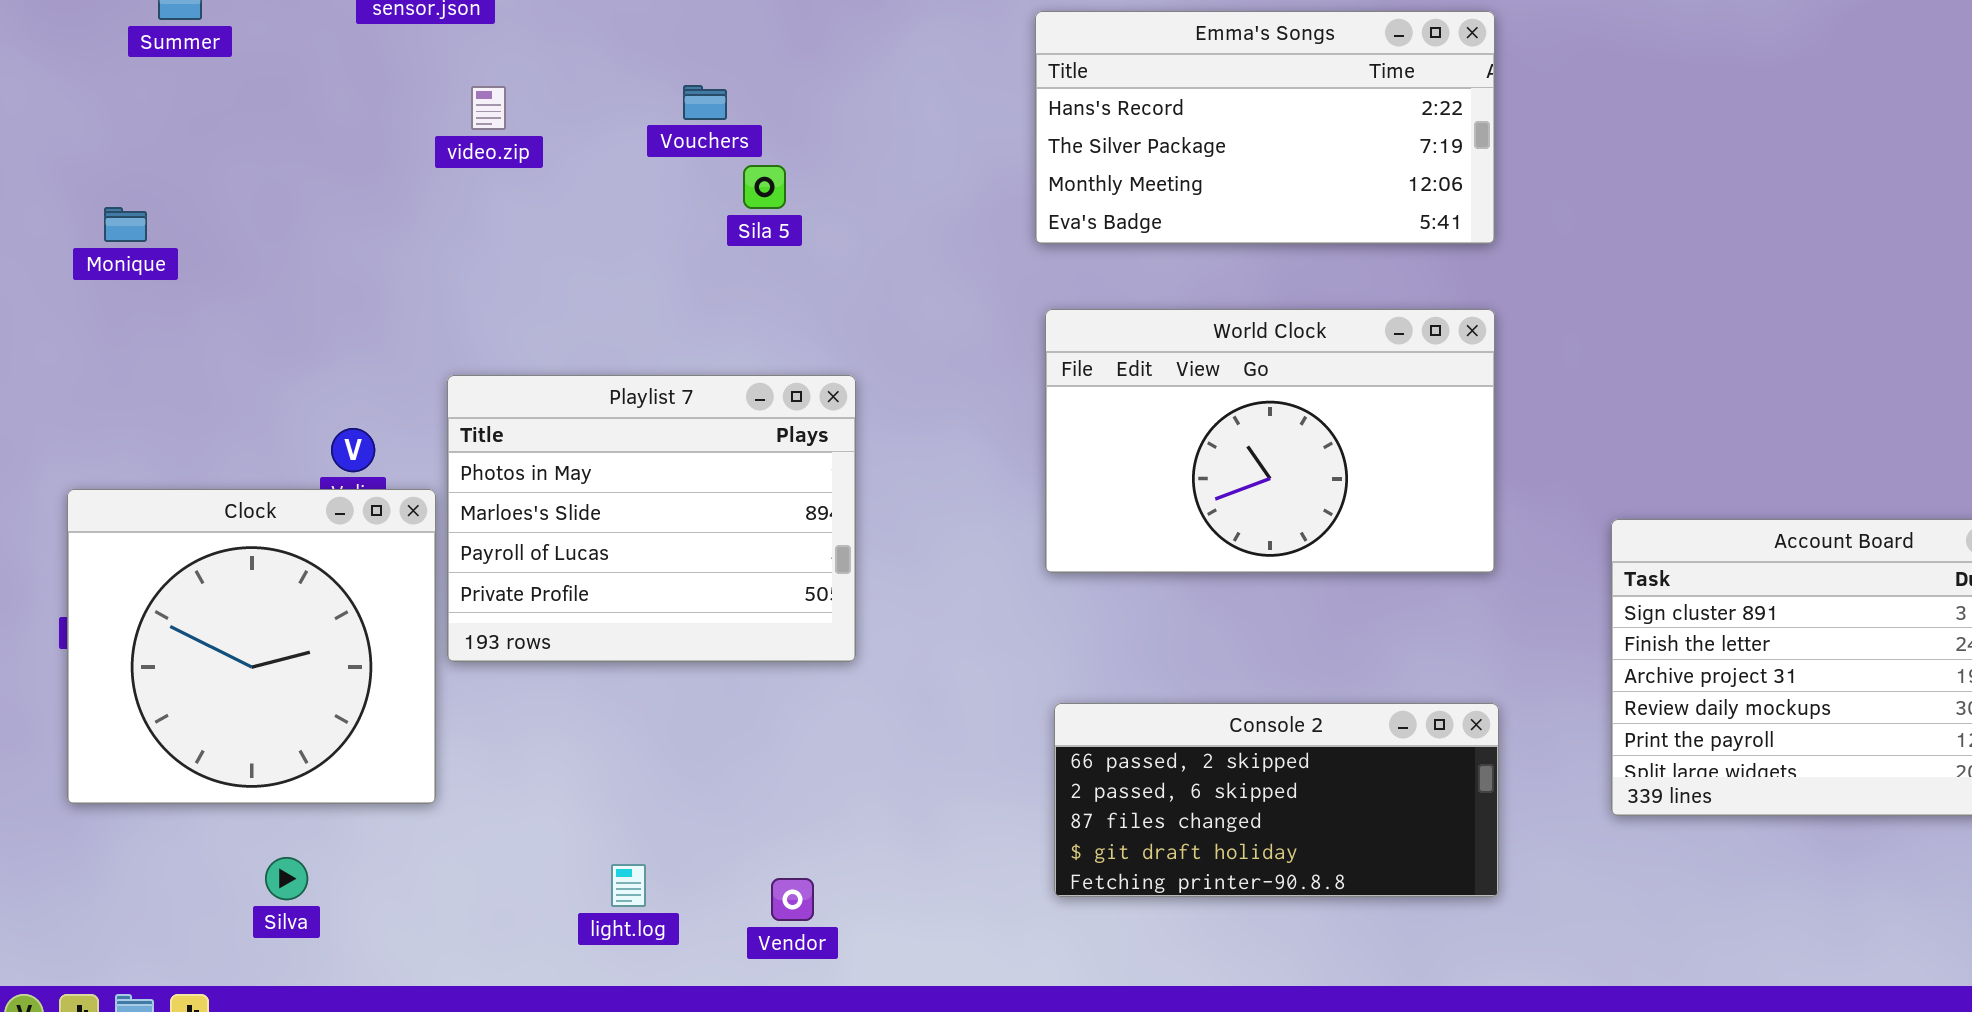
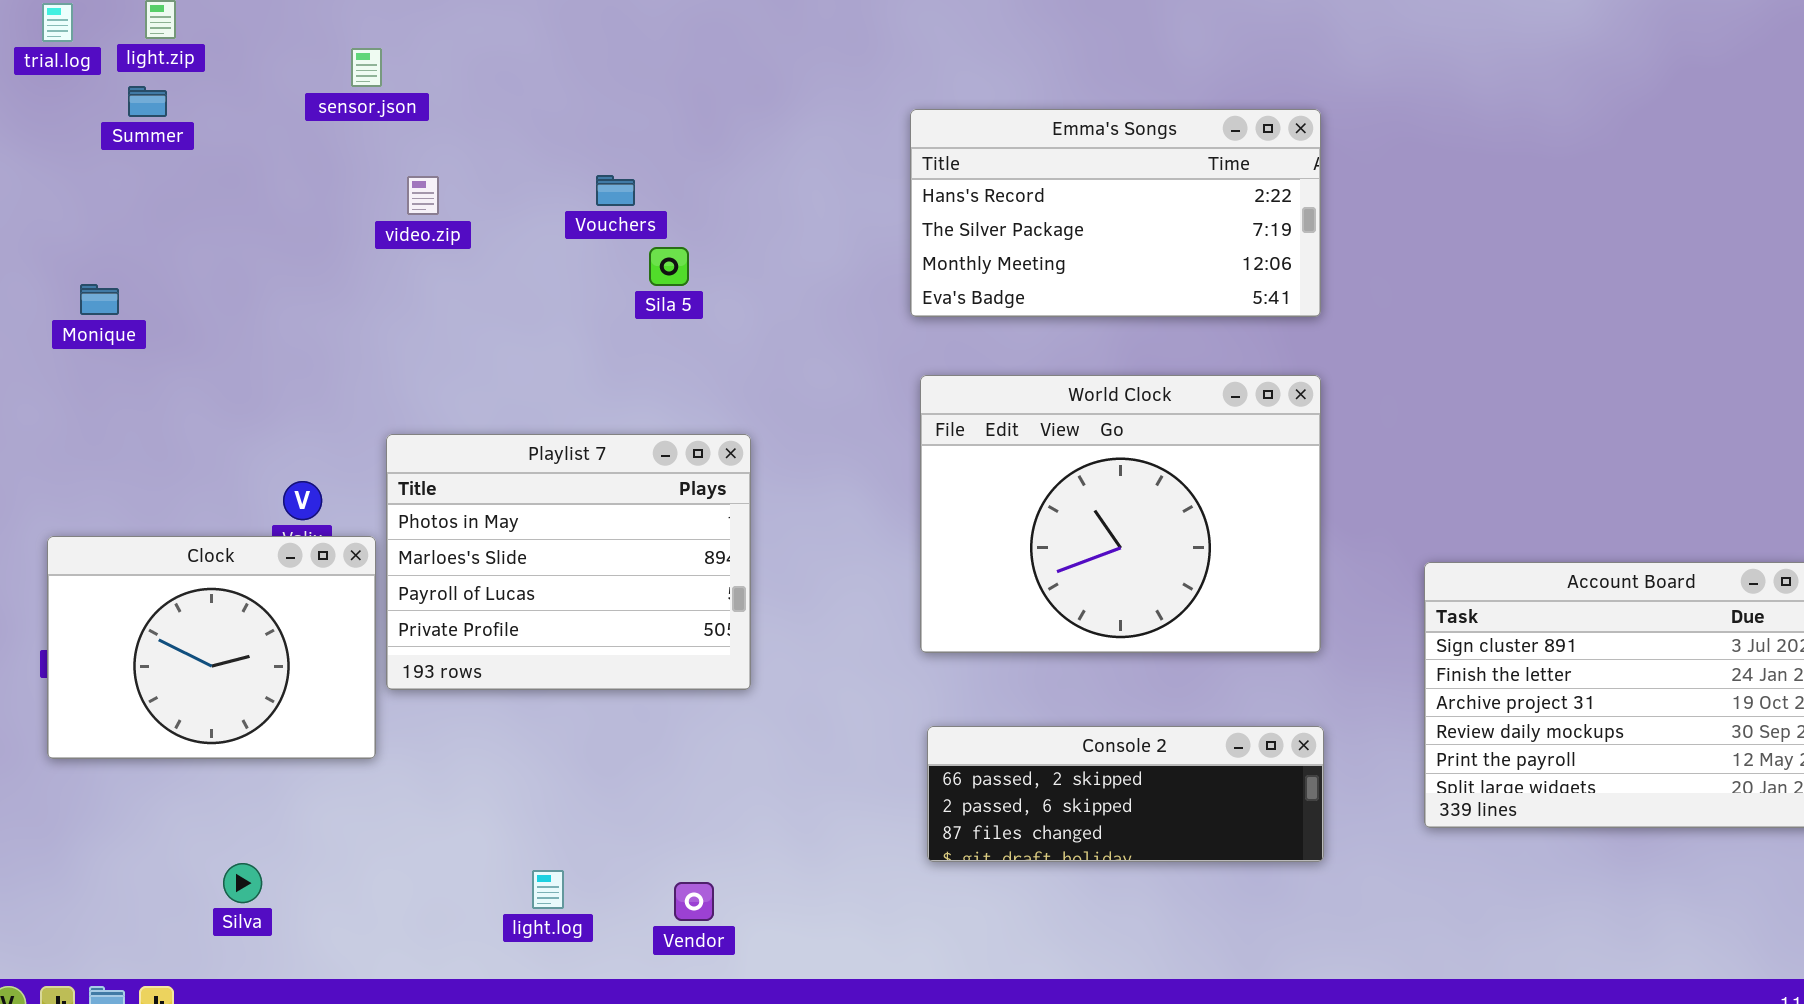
World Clock: [1045,309,1495,573] -> [920,375,1321,653], resized
Clock: [67,489,436,804] -> [47,536,376,759], resized
Console 2: [1054,703,1499,897] -> [927,726,1324,862], resized

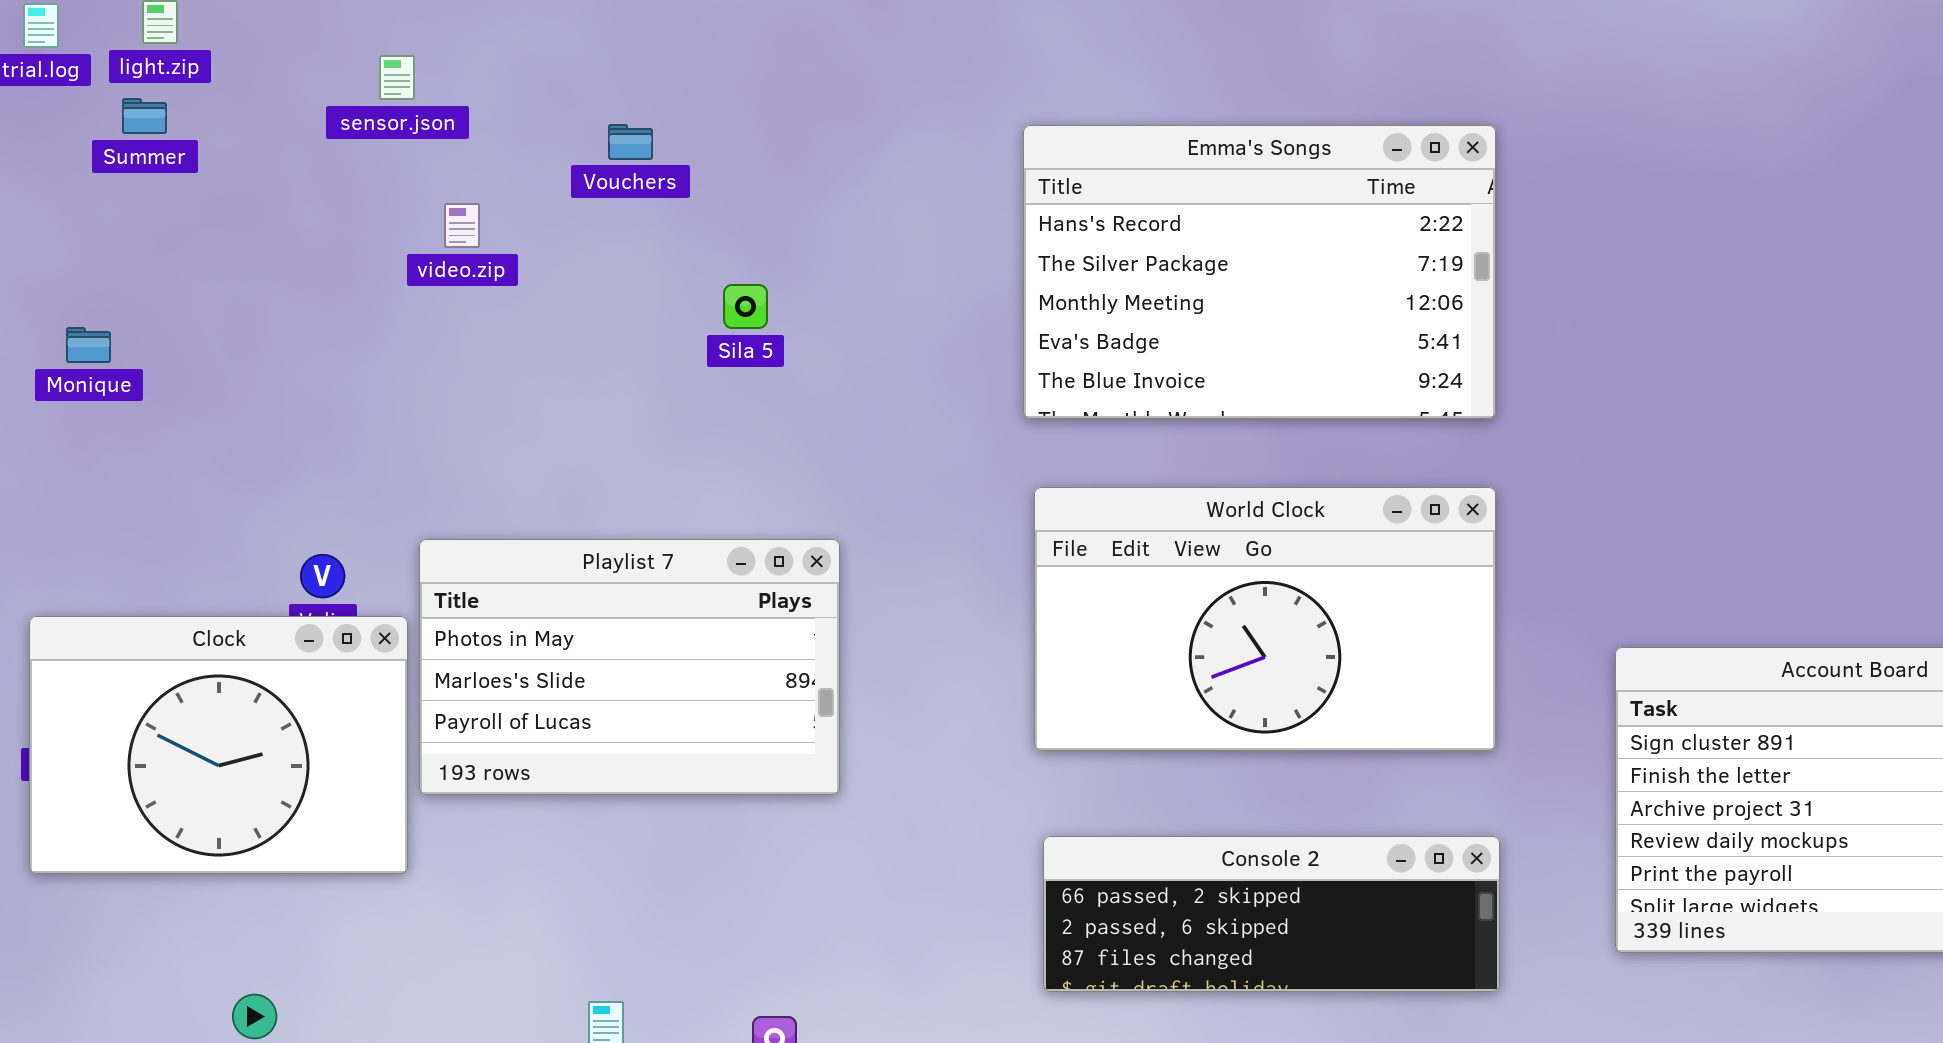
Emma's Songs: [910,109,1321,317] -> [1023,125,1496,419], resized
Vouchers: [596,175,635,206] -> [608,124,653,160], moved
World Clock: [920,375,1321,653] -> [1034,487,1496,751], resized
Playlist 7: [386,434,751,690] -> [419,539,840,795], resized

